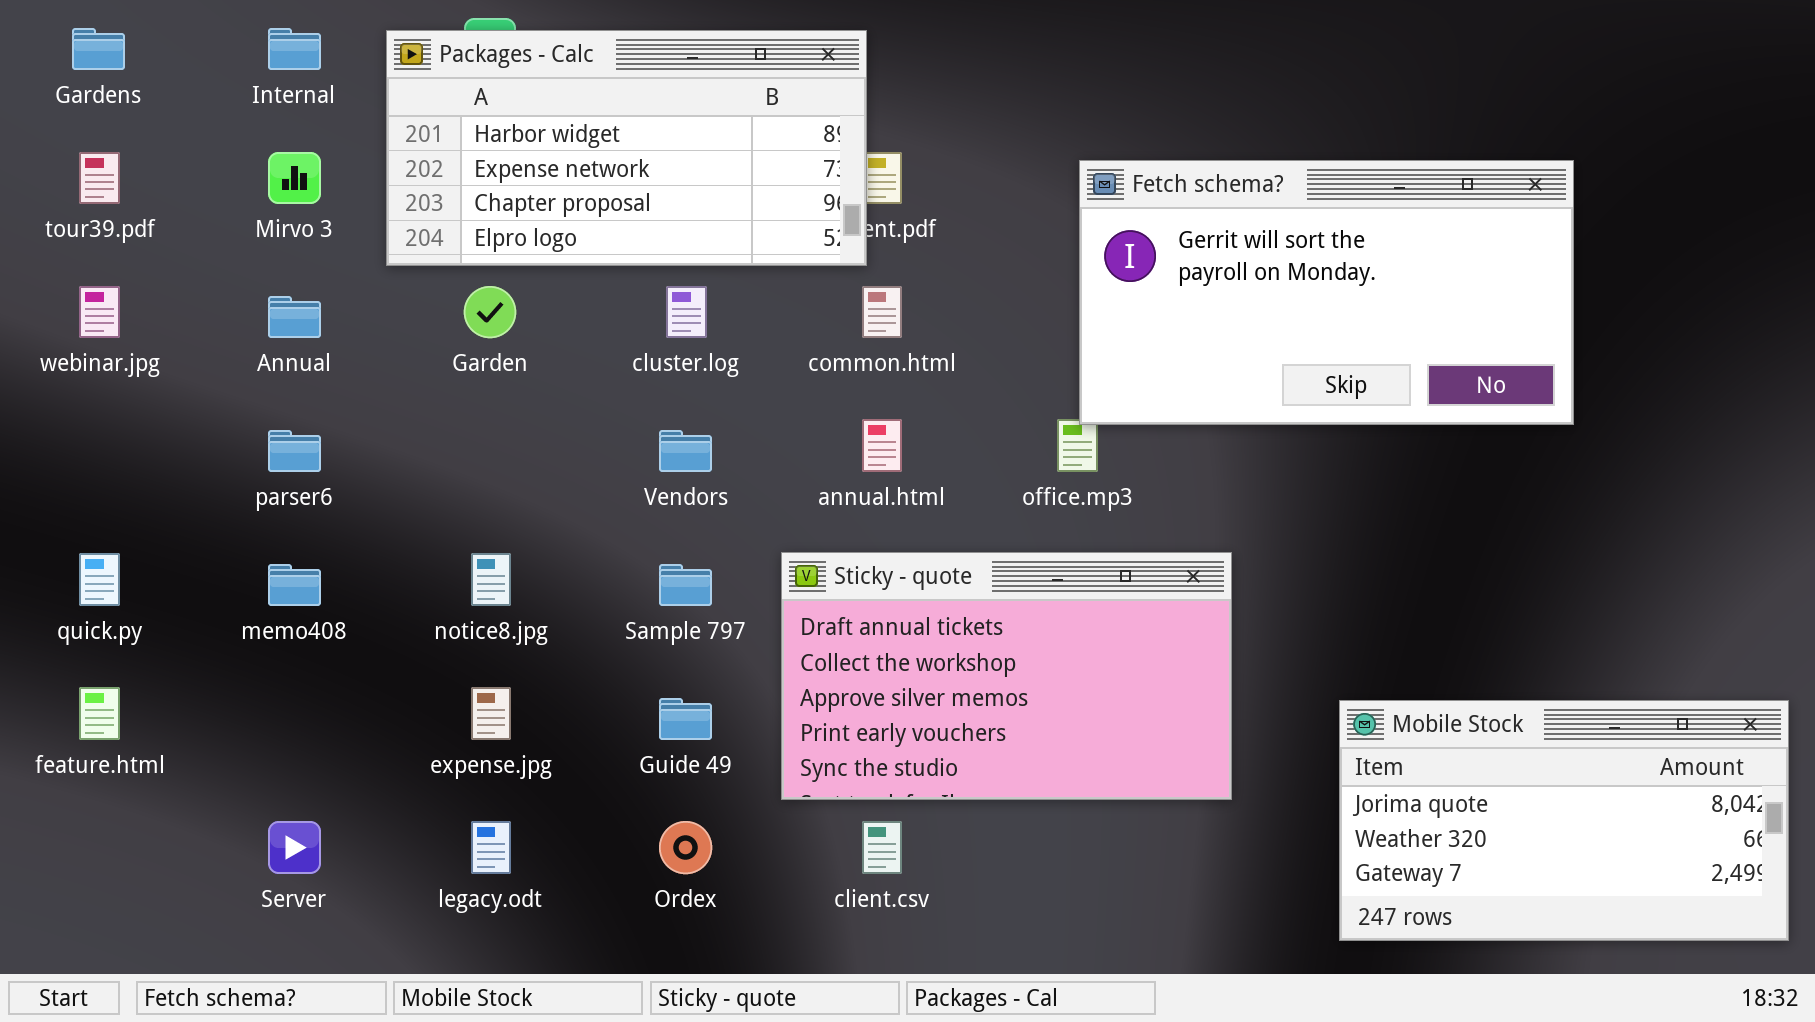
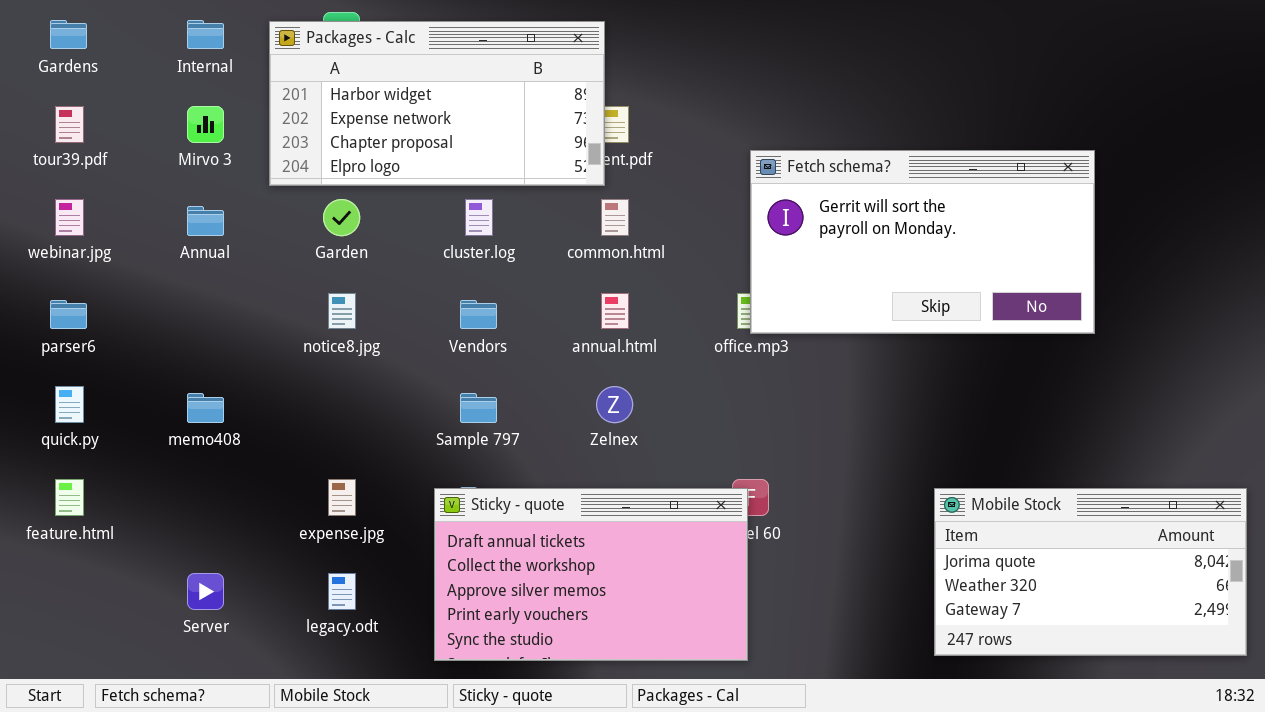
Fetch schema?: [1079,160,1574,425] -> [750,150,1095,334], moved
parser6: [268,430,321,472] -> [50,300,87,329], moved
Sticky - quote: [781,552,1232,800] -> [434,488,748,661], moved
notice8.jpg: [471,553,511,606] -> [328,293,356,329], moved

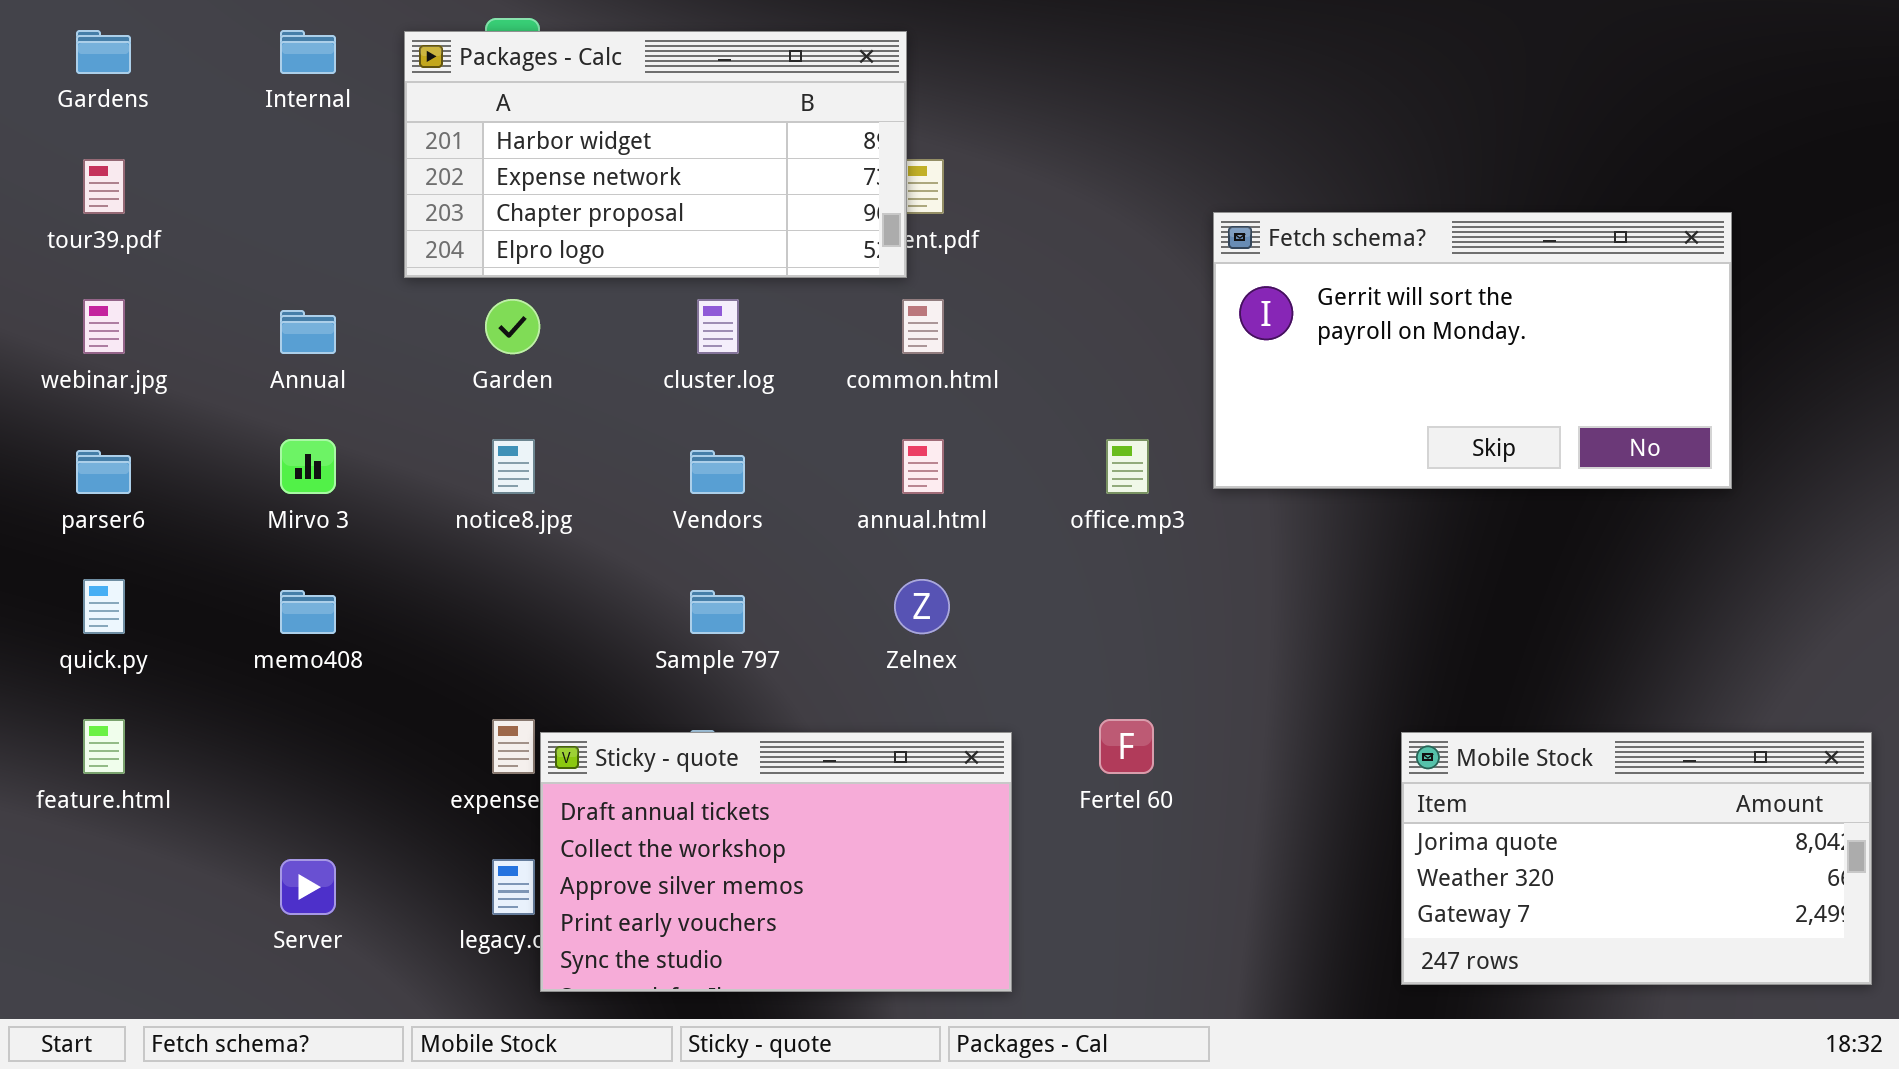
Mirvo 3: [187,106,224,143] -> [280,439,336,494], moved
Fetch schema?: [750,150,1095,334] -> [1213,212,1732,489], moved
Sticky - quote: [434,488,748,661] -> [540,732,1012,992], moved

